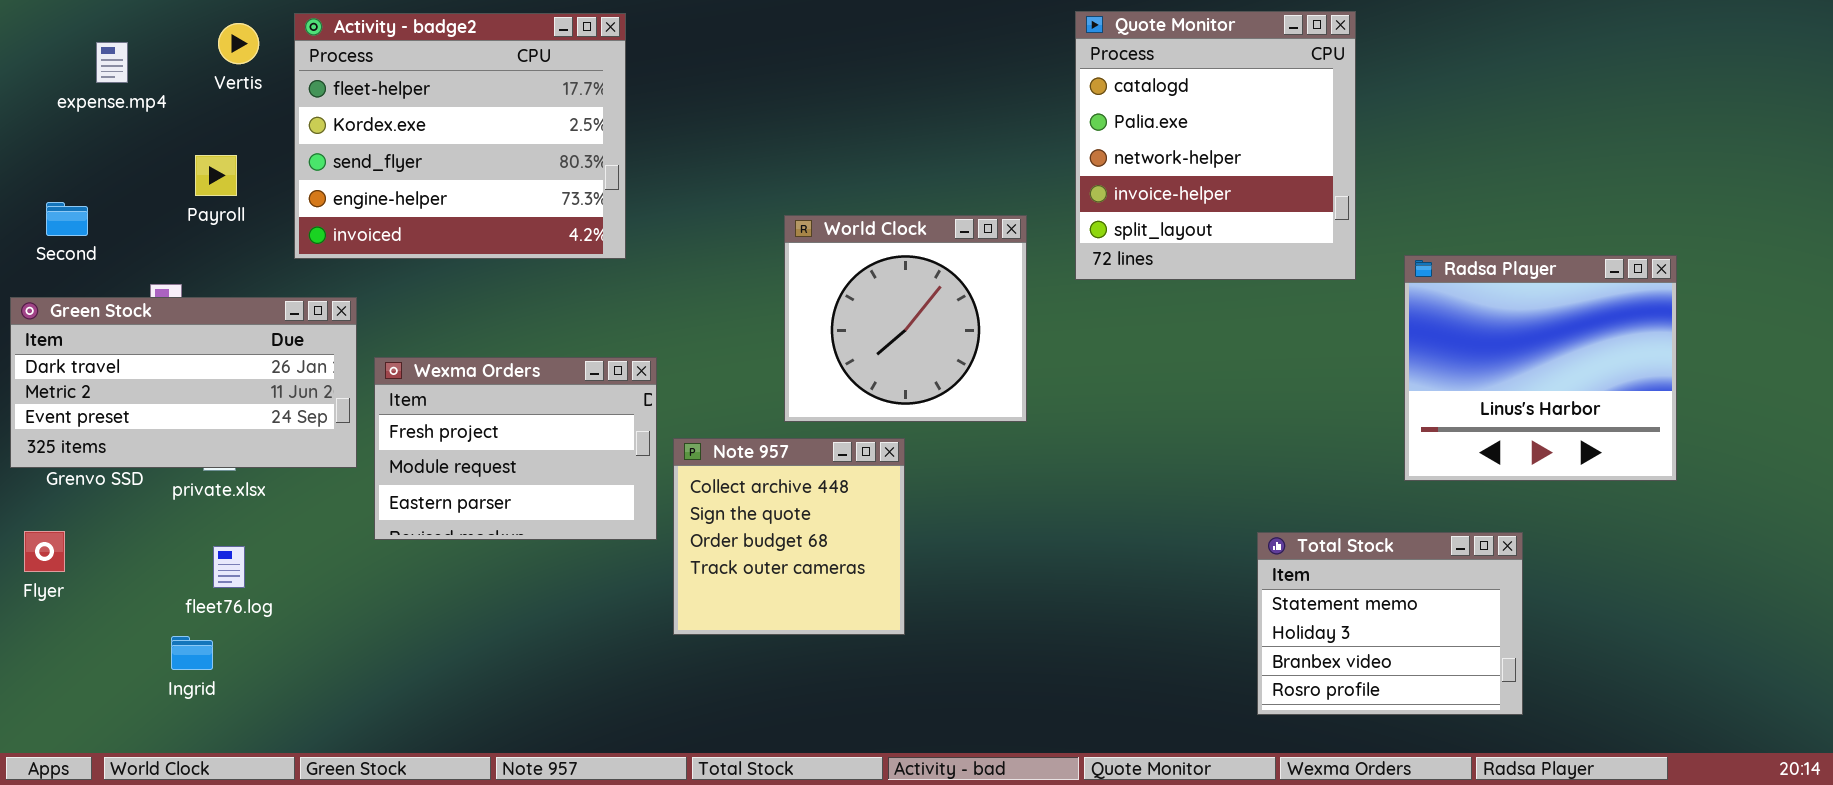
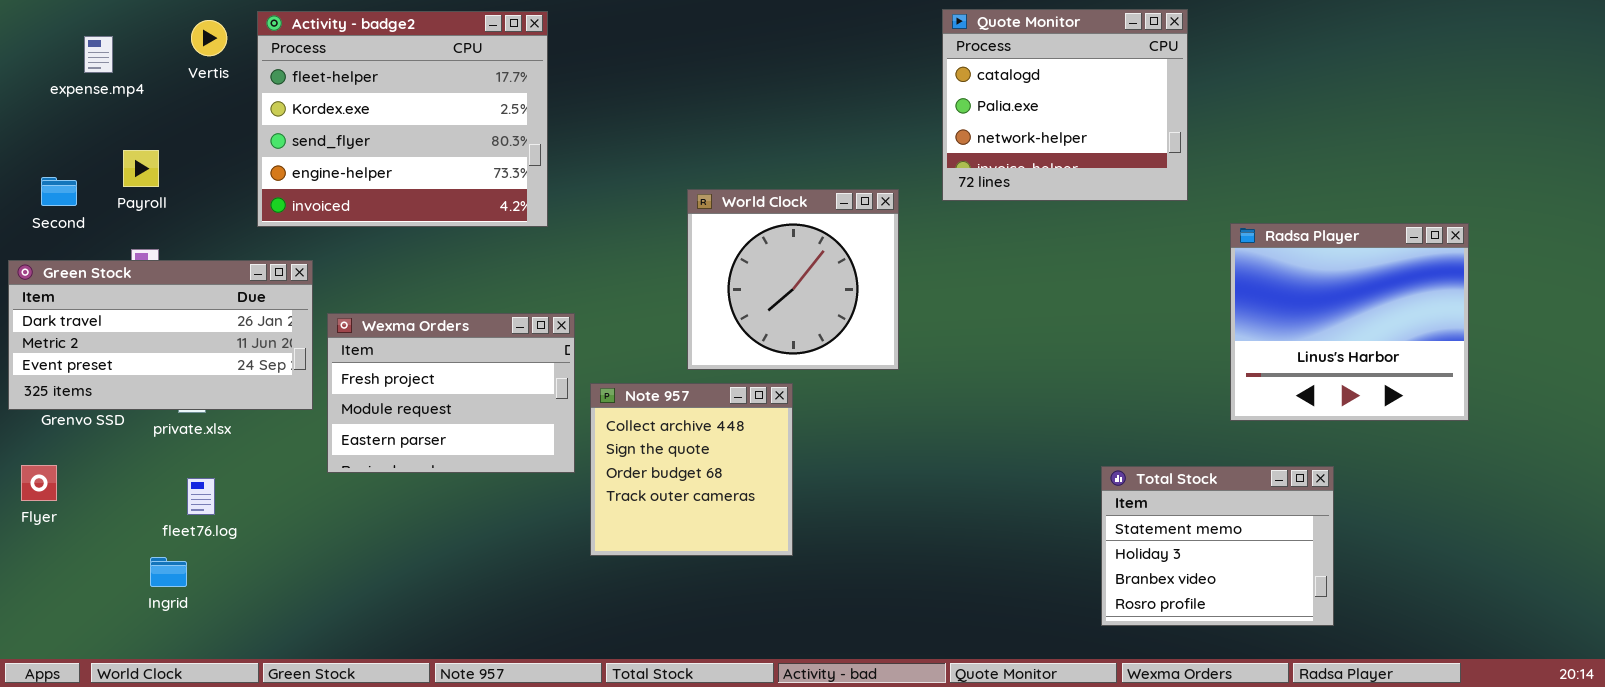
Quote Monitor: [1075,11,1356,280] -> [942,9,1188,201], resized
Payroll: [195,155,237,196] -> [123,150,159,187], moved

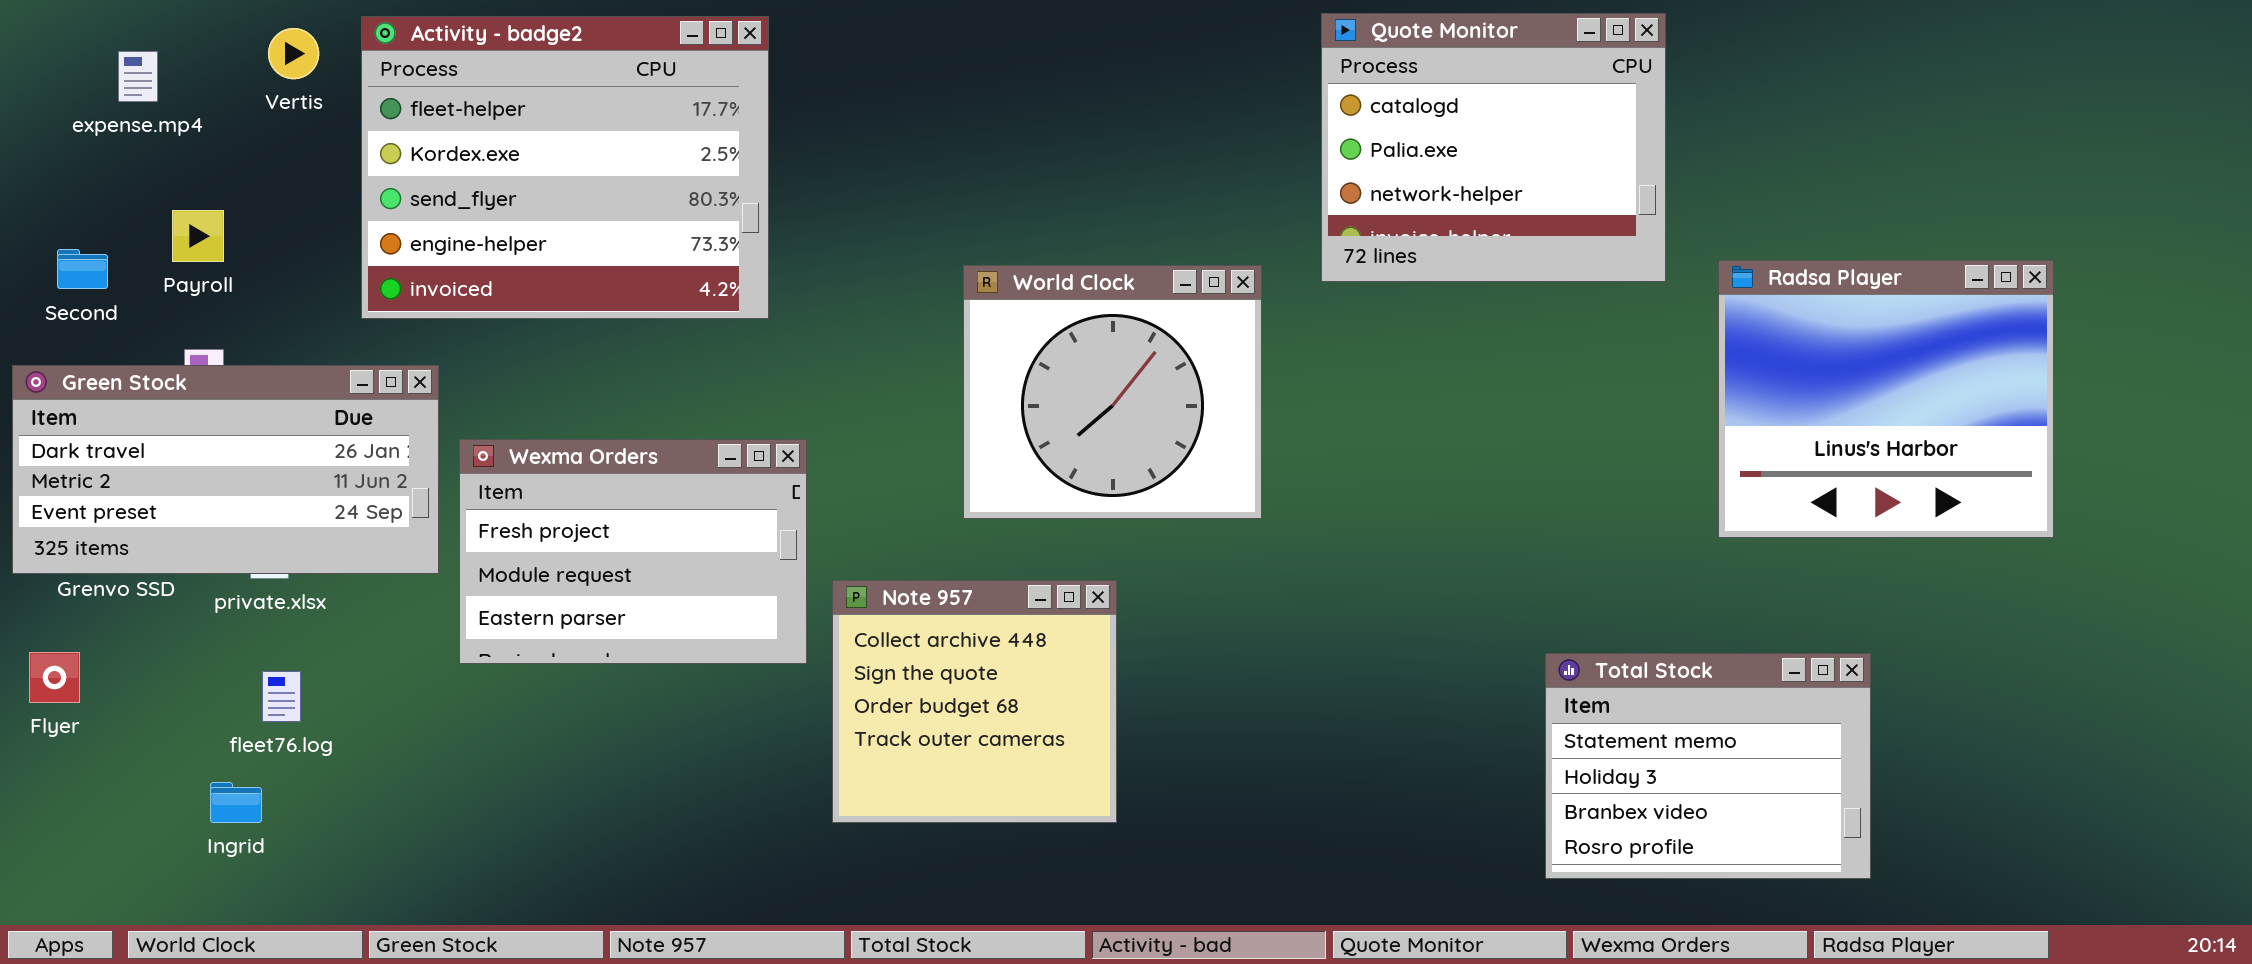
Radsa Player: [1230,223,1469,421] -> [1718,260,2054,538], moved
Note 957: [590,383,793,556] -> [832,580,1117,823], moved

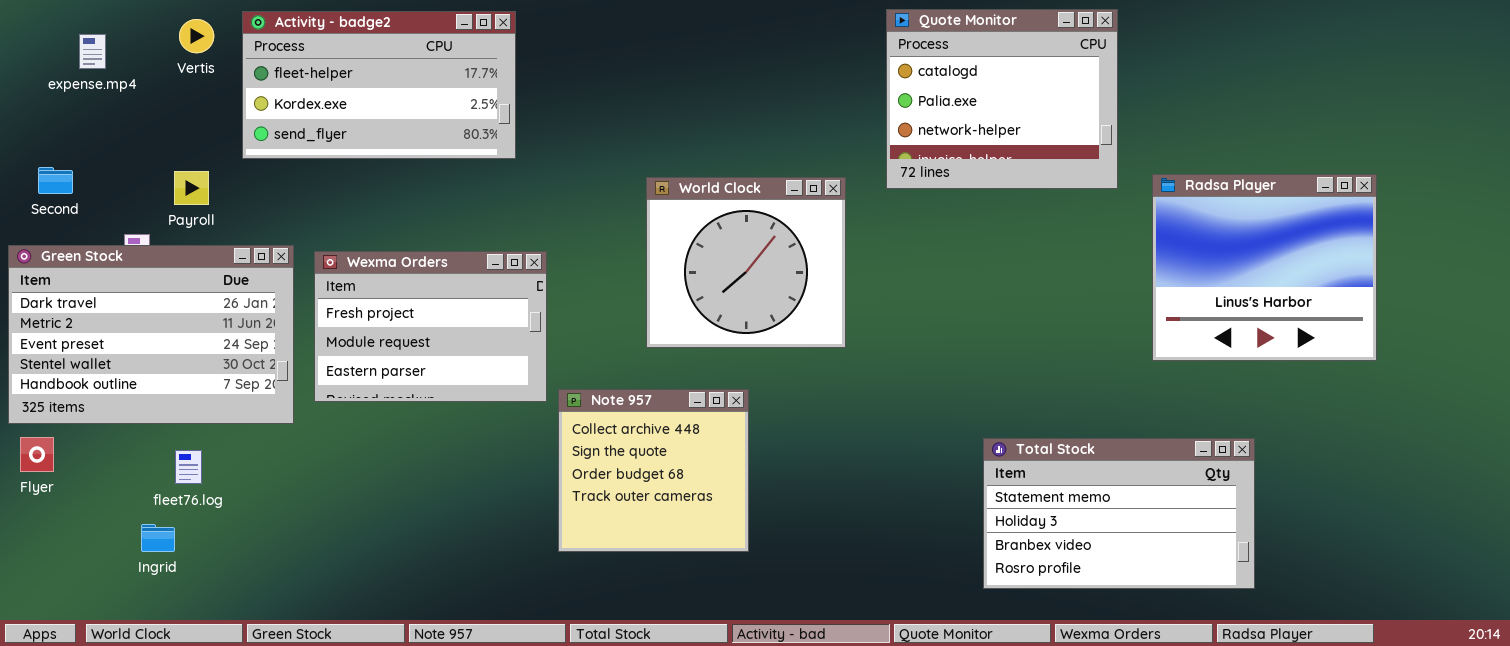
Activity - badge2: [361,16,769,319] -> [242,11,516,159], resized
Payroll: [172,210,224,262] -> [174,171,209,205], moved
Green Stock: [12,365,439,574] -> [8,245,294,424], resized
Wexma Orders: [459,439,807,664] -> [314,251,547,402], moved
Total Stock: [1545,653,1871,879] -> [983,438,1255,589], resized

